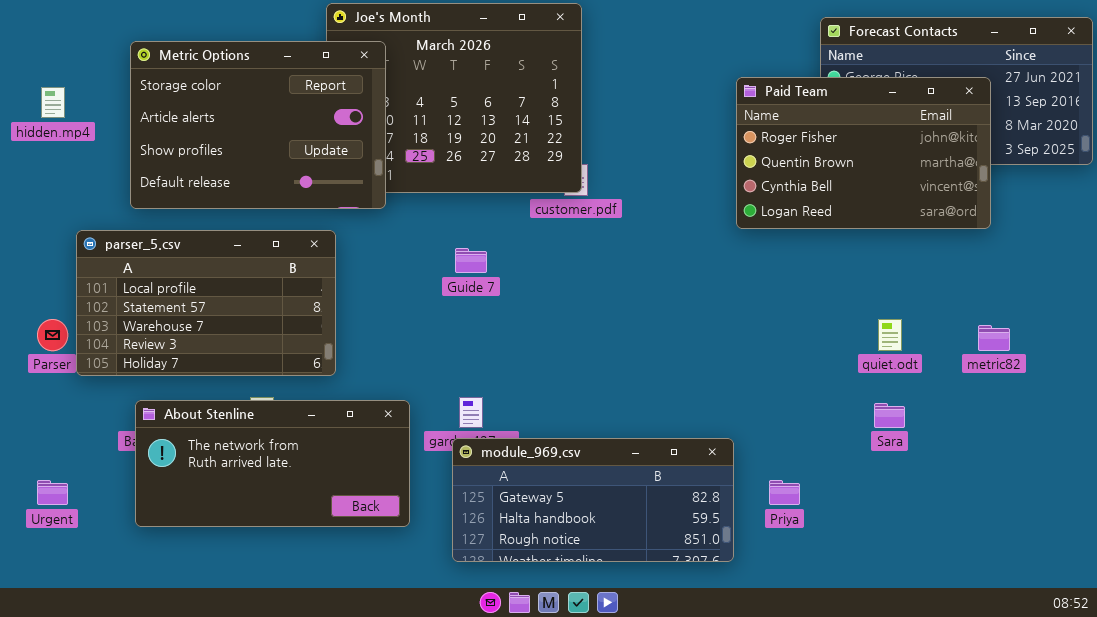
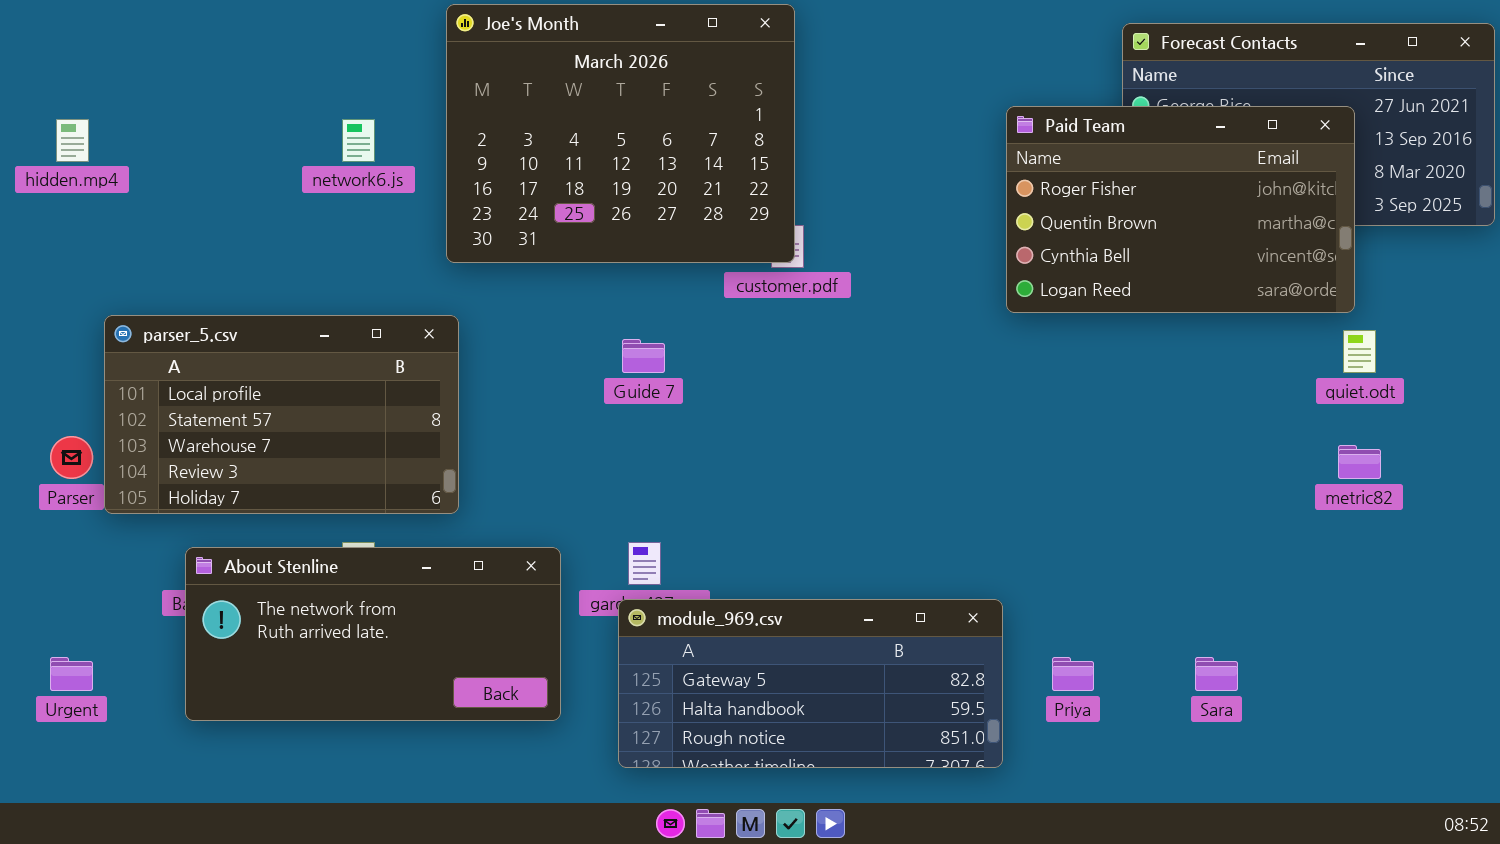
Metric Options: [130,41,386,209] -> none, closed
quiet.odt: [878,319,902,351] -> [1343,330,1376,373], moved
Sara: [874,403,905,428] -> [1195,657,1238,691], moved

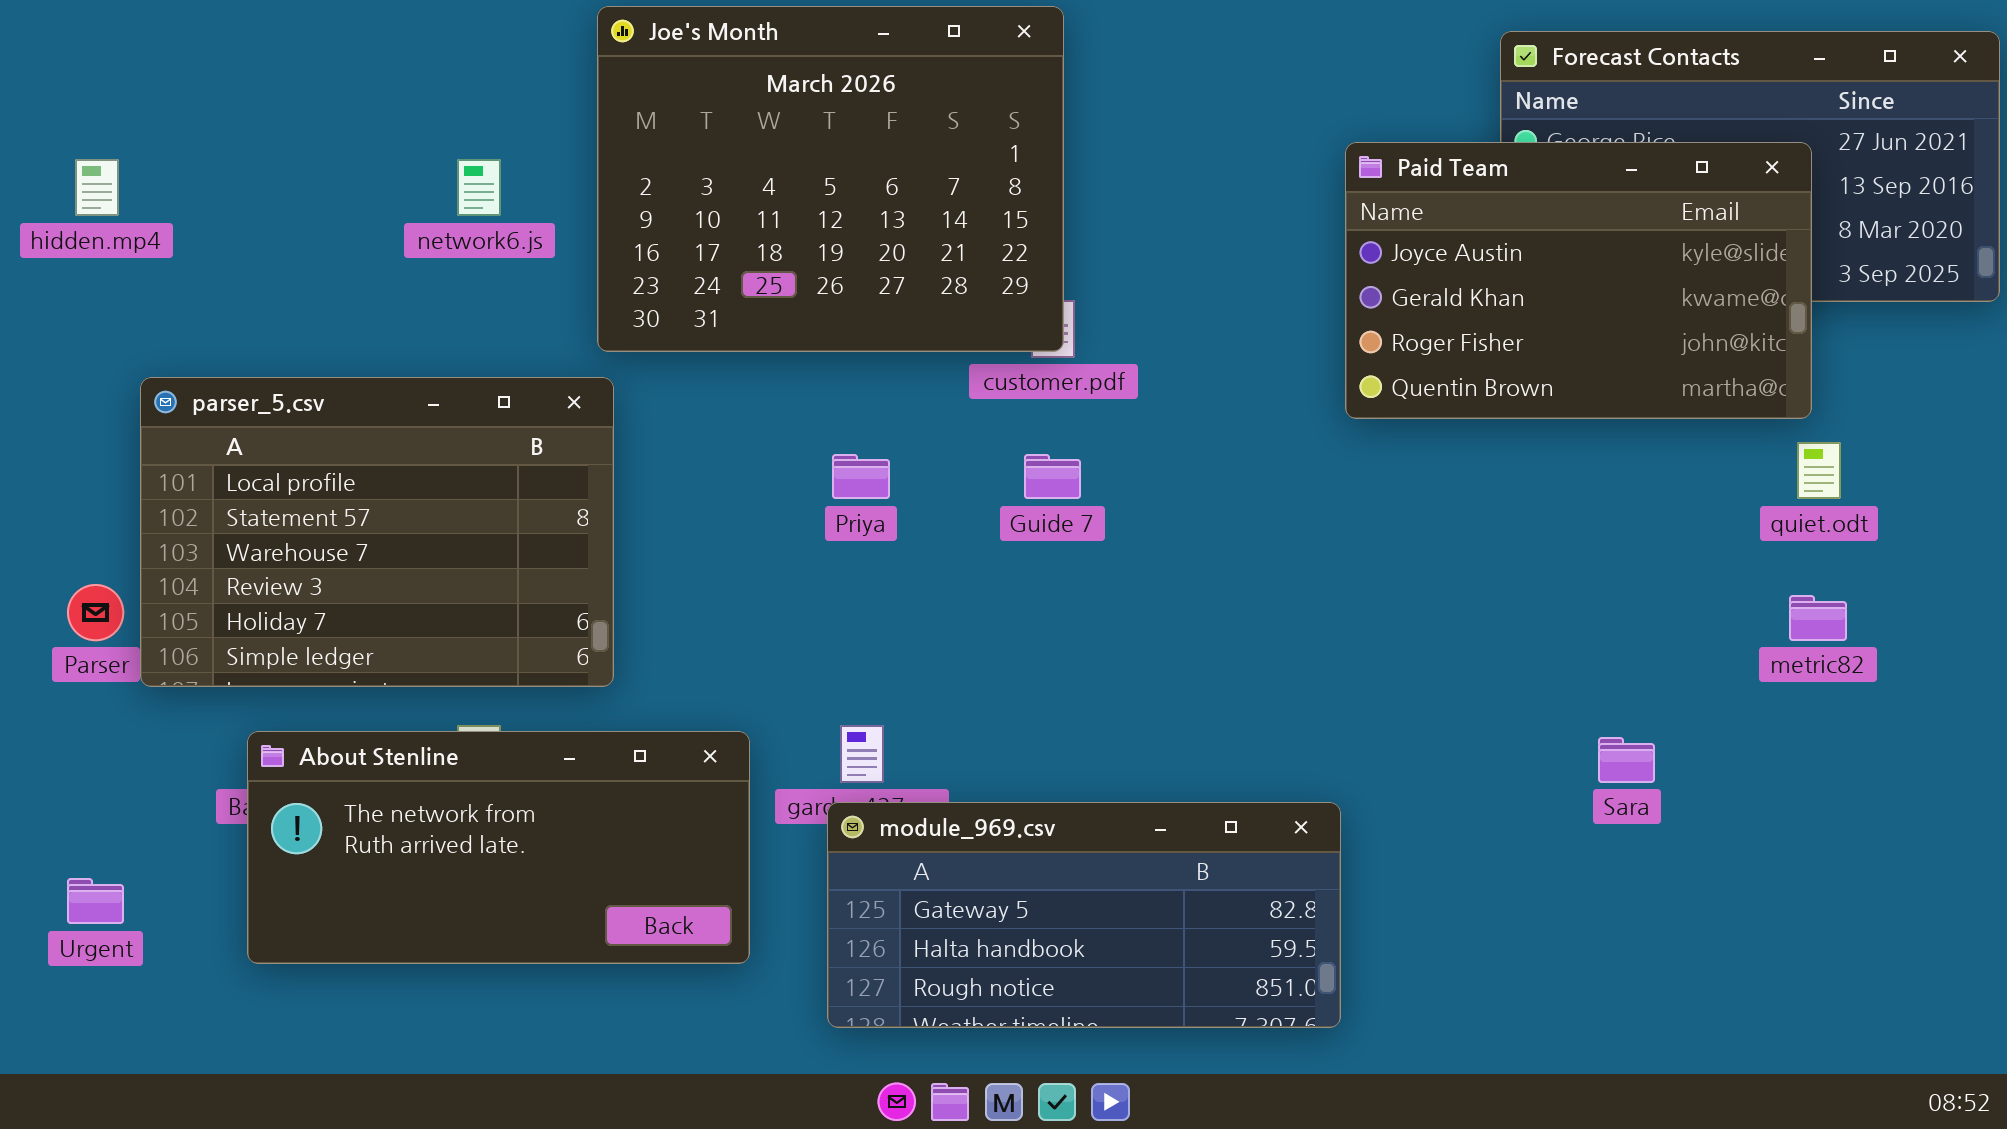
Paid Team: [1006,106,1355,313] -> [1345,142,1812,419], scrolled up 2 rows
parser_5.csv: [104,315,459,514] -> [140,377,614,687], resized
Guide 7: [622,339,665,373] -> [1024,454,1081,499], moved
Priya: [1052,657,1094,691] -> [832,454,890,499], moved
Sara: [1195,657,1238,691] -> [1598,737,1655,783], moved

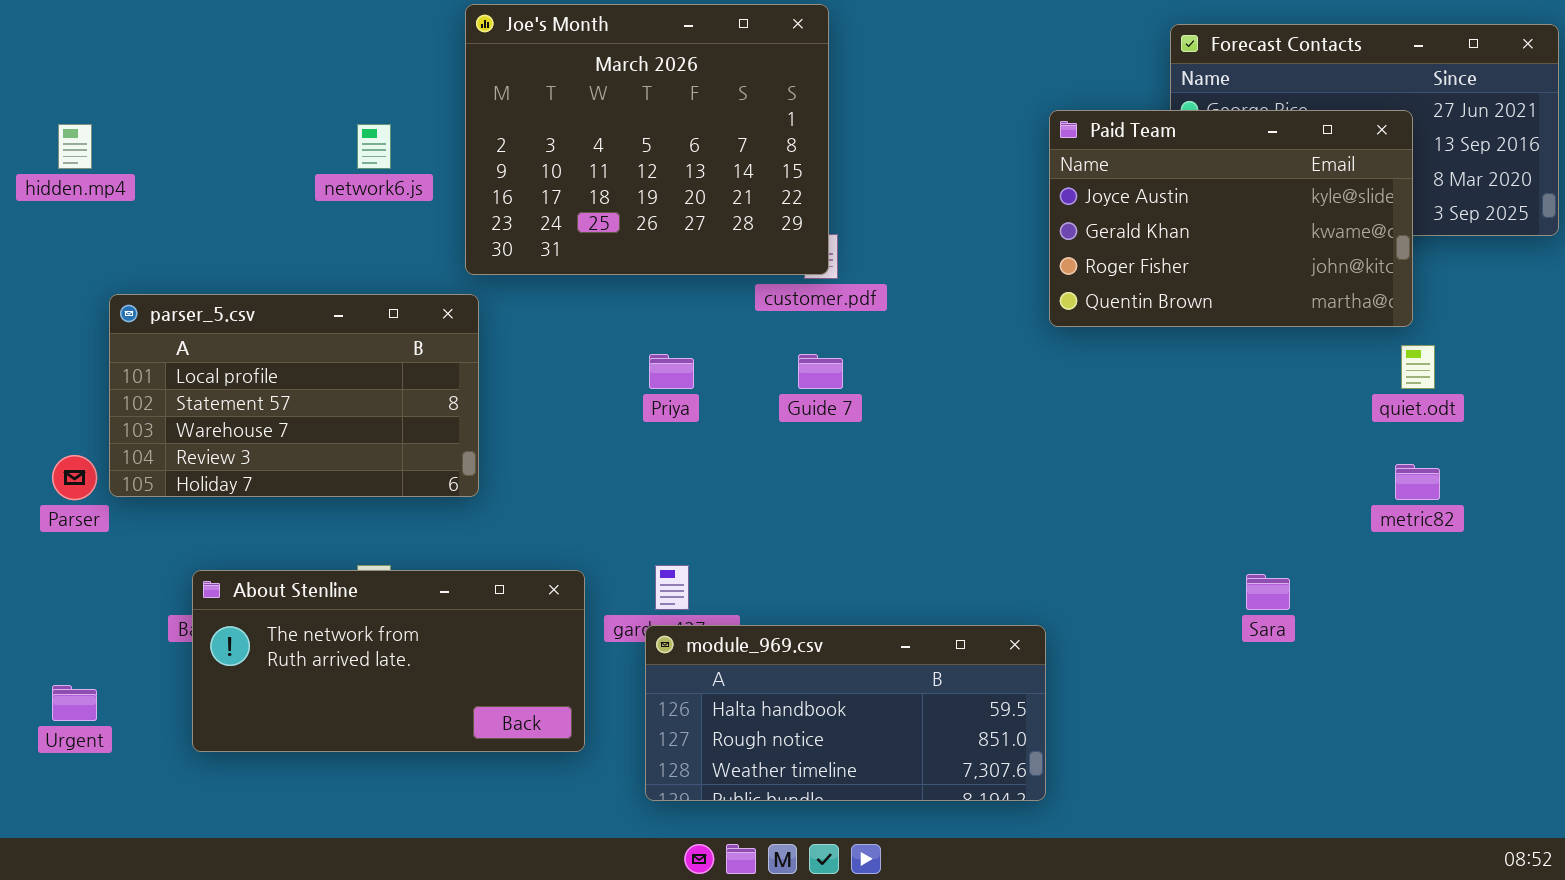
parser_5.csv: [140,377,614,687] -> [109,294,479,497], resized
module_969.csv: [827,802,1341,1028] -> [645,625,1046,801], scrolled down 1 row

